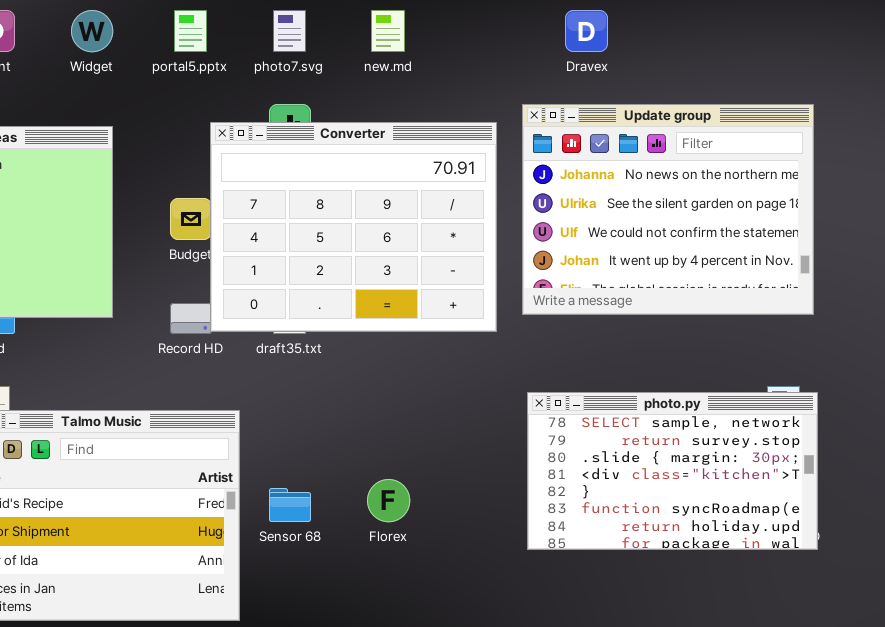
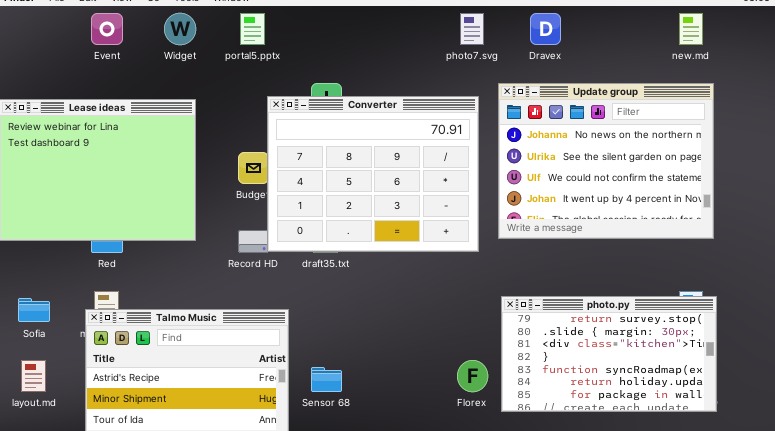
photo7.svg: [273,10,306,52] -> [460,13,484,45], moved
new.md: [371,10,405,52] -> [679,13,703,45], moved
photo.py: [527,392,818,550] -> [501,296,717,412], scrolled down 1 row
Florex: [367,479,410,522] -> [457,360,488,392], moved

